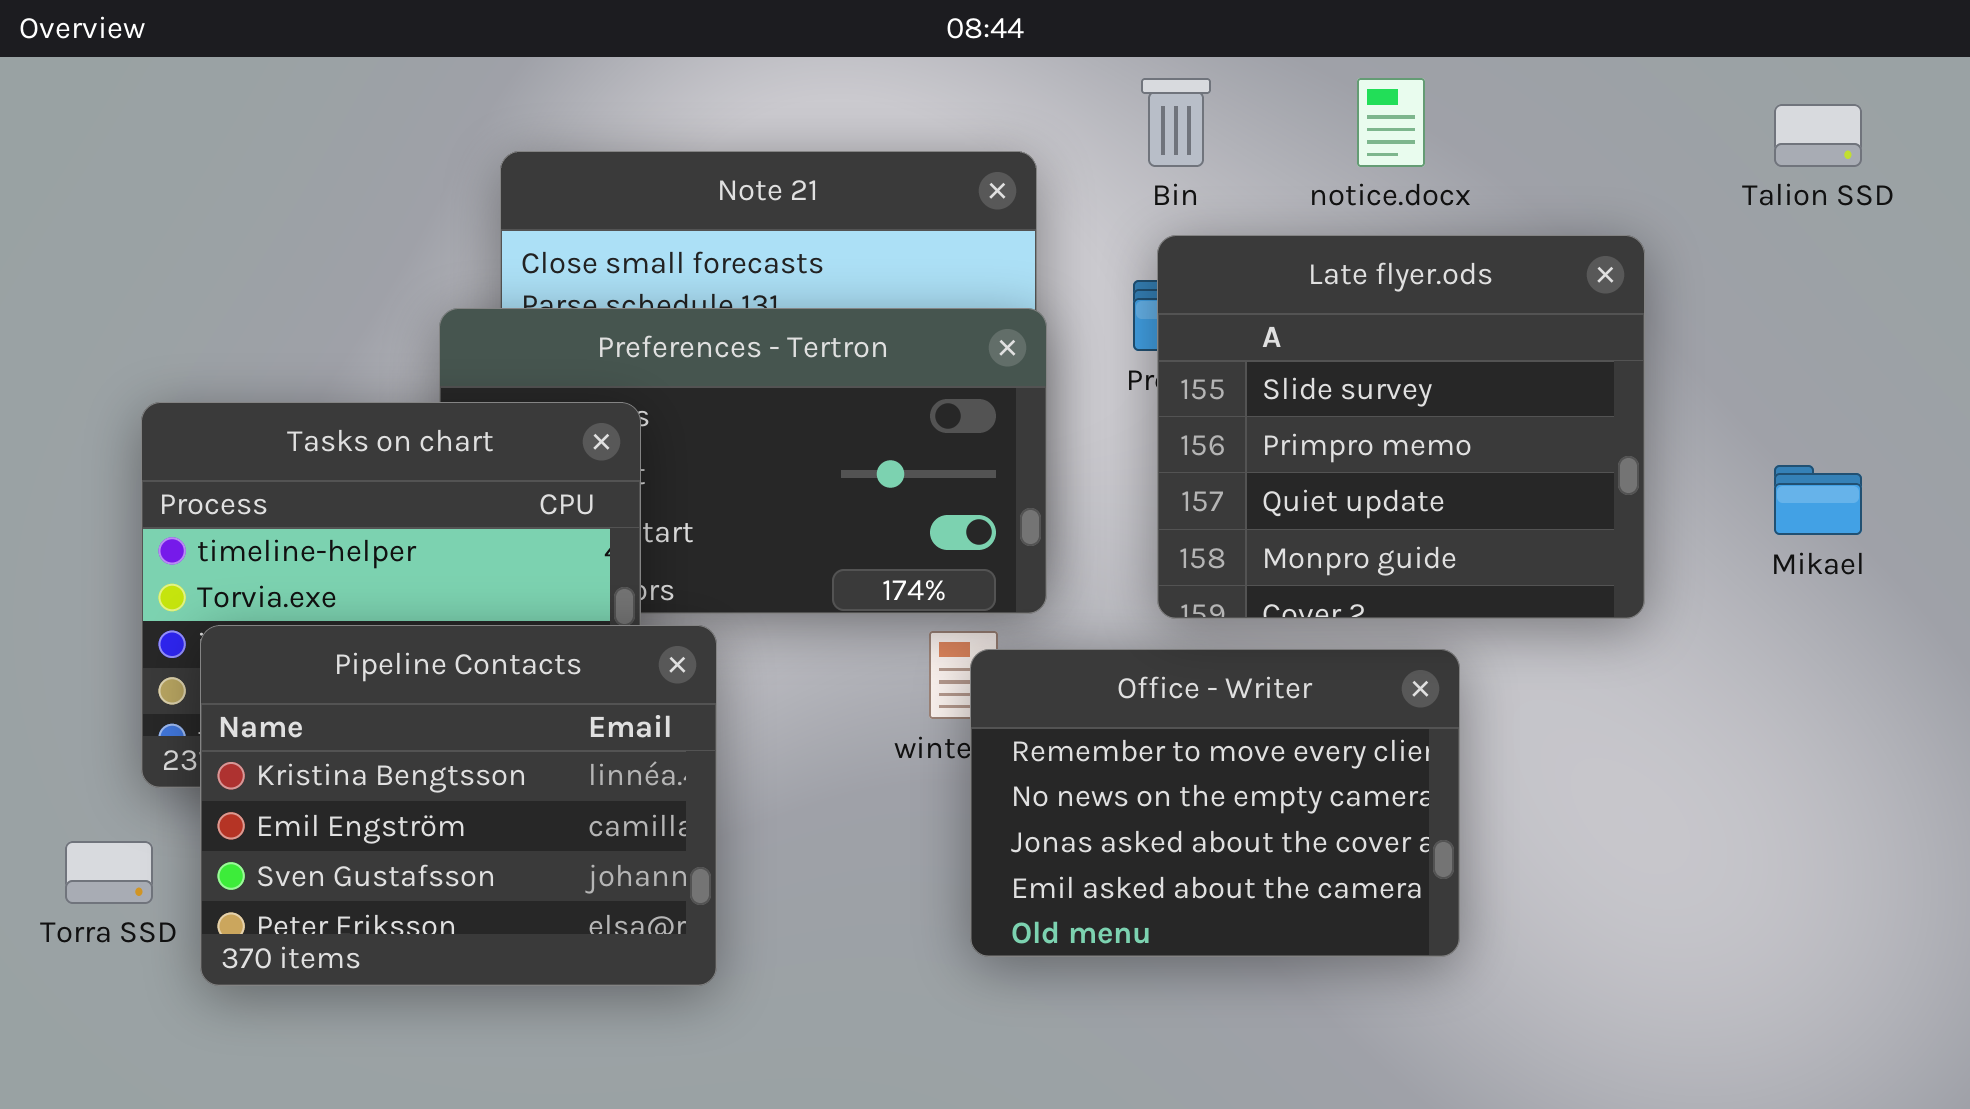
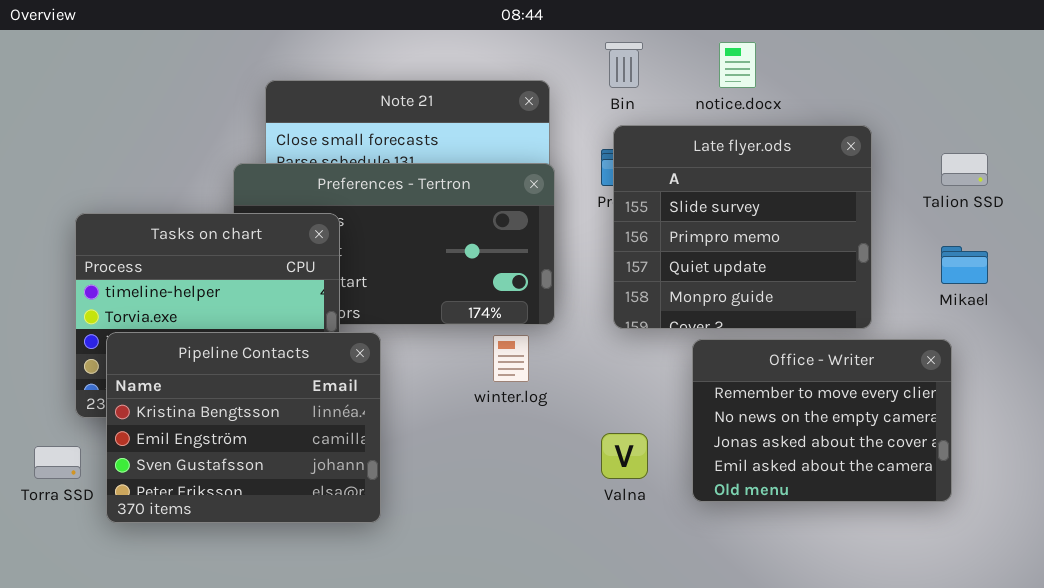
Talion SSD: [1774,104,1862,167] -> [941,153,988,186], moved
Office - Writer: [970,649,1460,957] -> [692,339,952,502], moved

